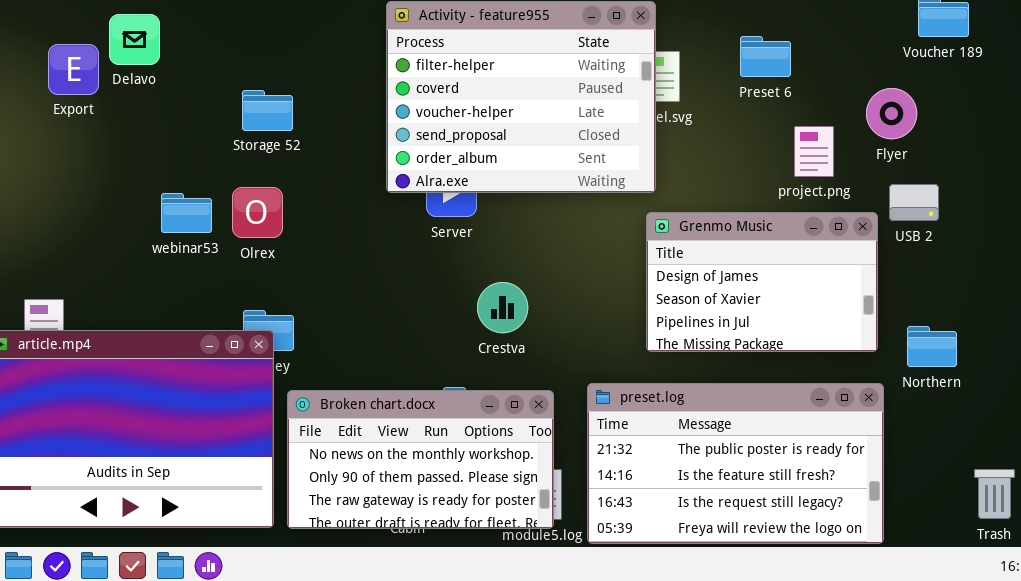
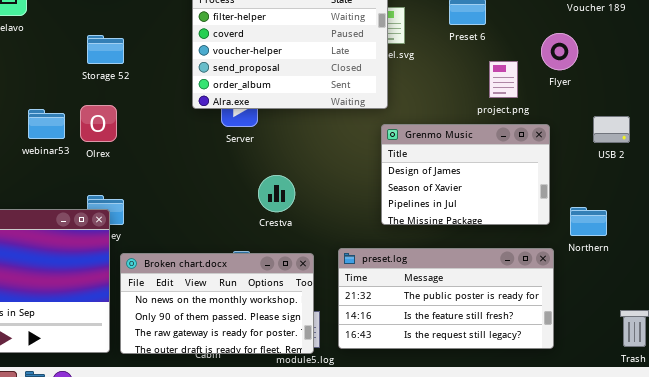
USB 2: [889,184,939,221] -> [593,116,630,143], moved
preset.log: [587,383,884,544] -> [338,248,554,349], resized

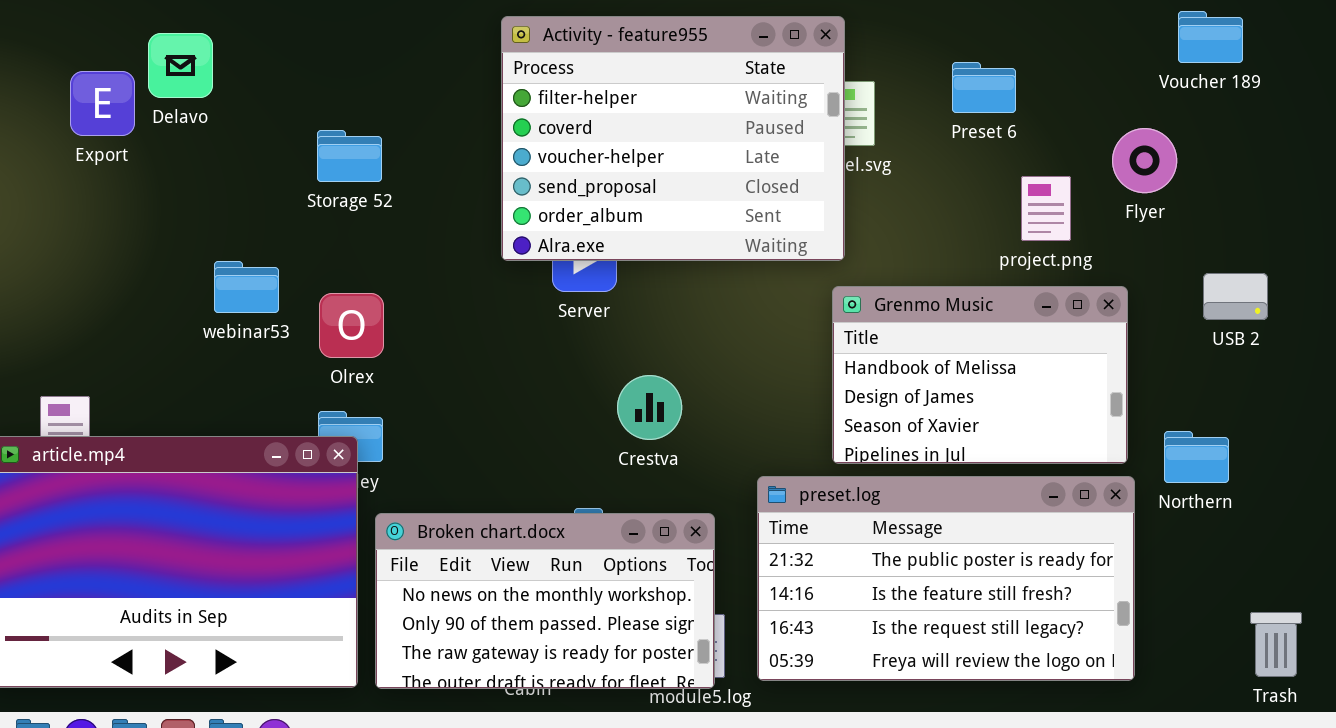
Olrex: [80,105,117,142] -> [319,293,384,358], moved
Grenmo Music: [381,124,550,225] -> [832,286,1128,464], scrolled up 1 row
preset.log: [338,248,554,349] -> [757,476,1135,681], resized

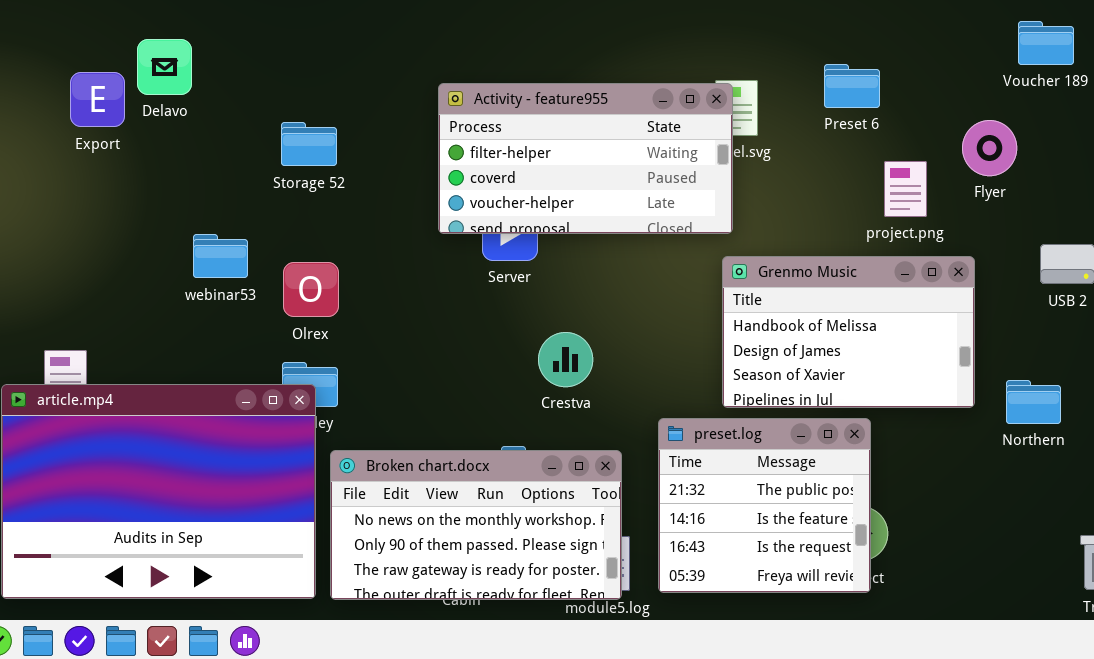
Activity - feature955: [501,16,845,261] -> [438,83,733,234], resized
preset.log: [757,476,1135,681] -> [658,418,871,593], resized

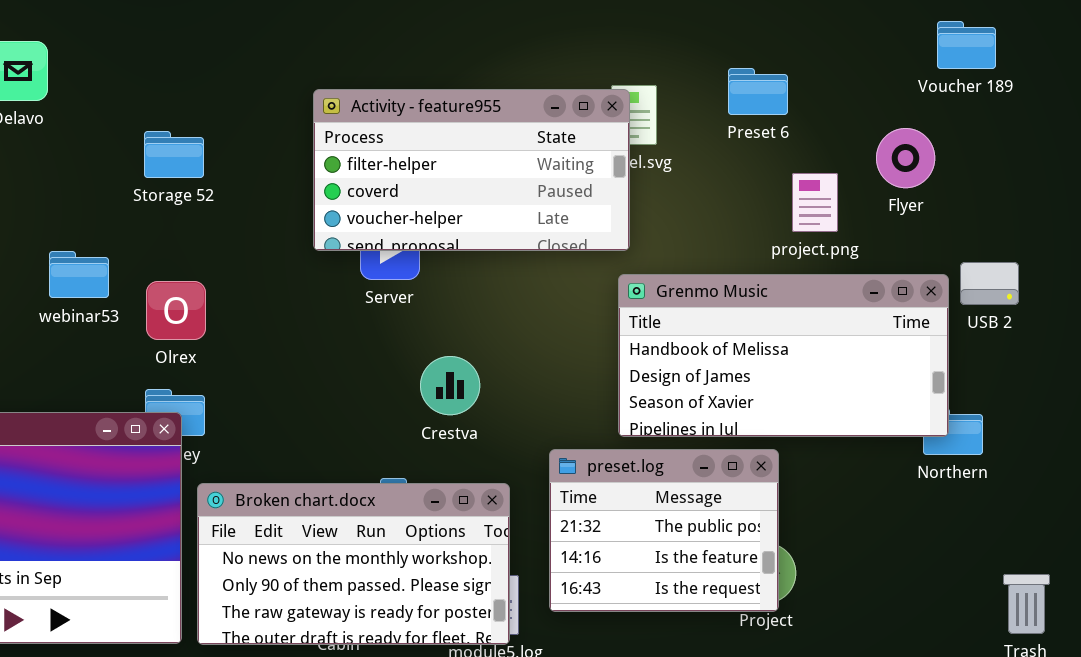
Grenmo Music: [722,256,975,408] -> [618,274,949,437], resized
preset.log: [658,418,871,593] -> [549,449,779,612], resized

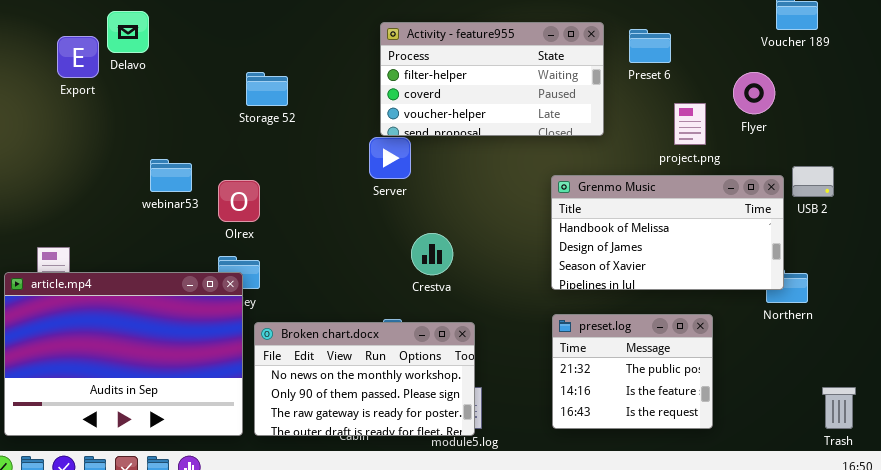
Activity - feature955: [313,89,630,251] -> [380,22,604,136], moved
Storage 52: [144,131,204,178] -> [246,72,288,106], moved
preset.log: [549,449,779,612] -> [552,314,713,429], moved

